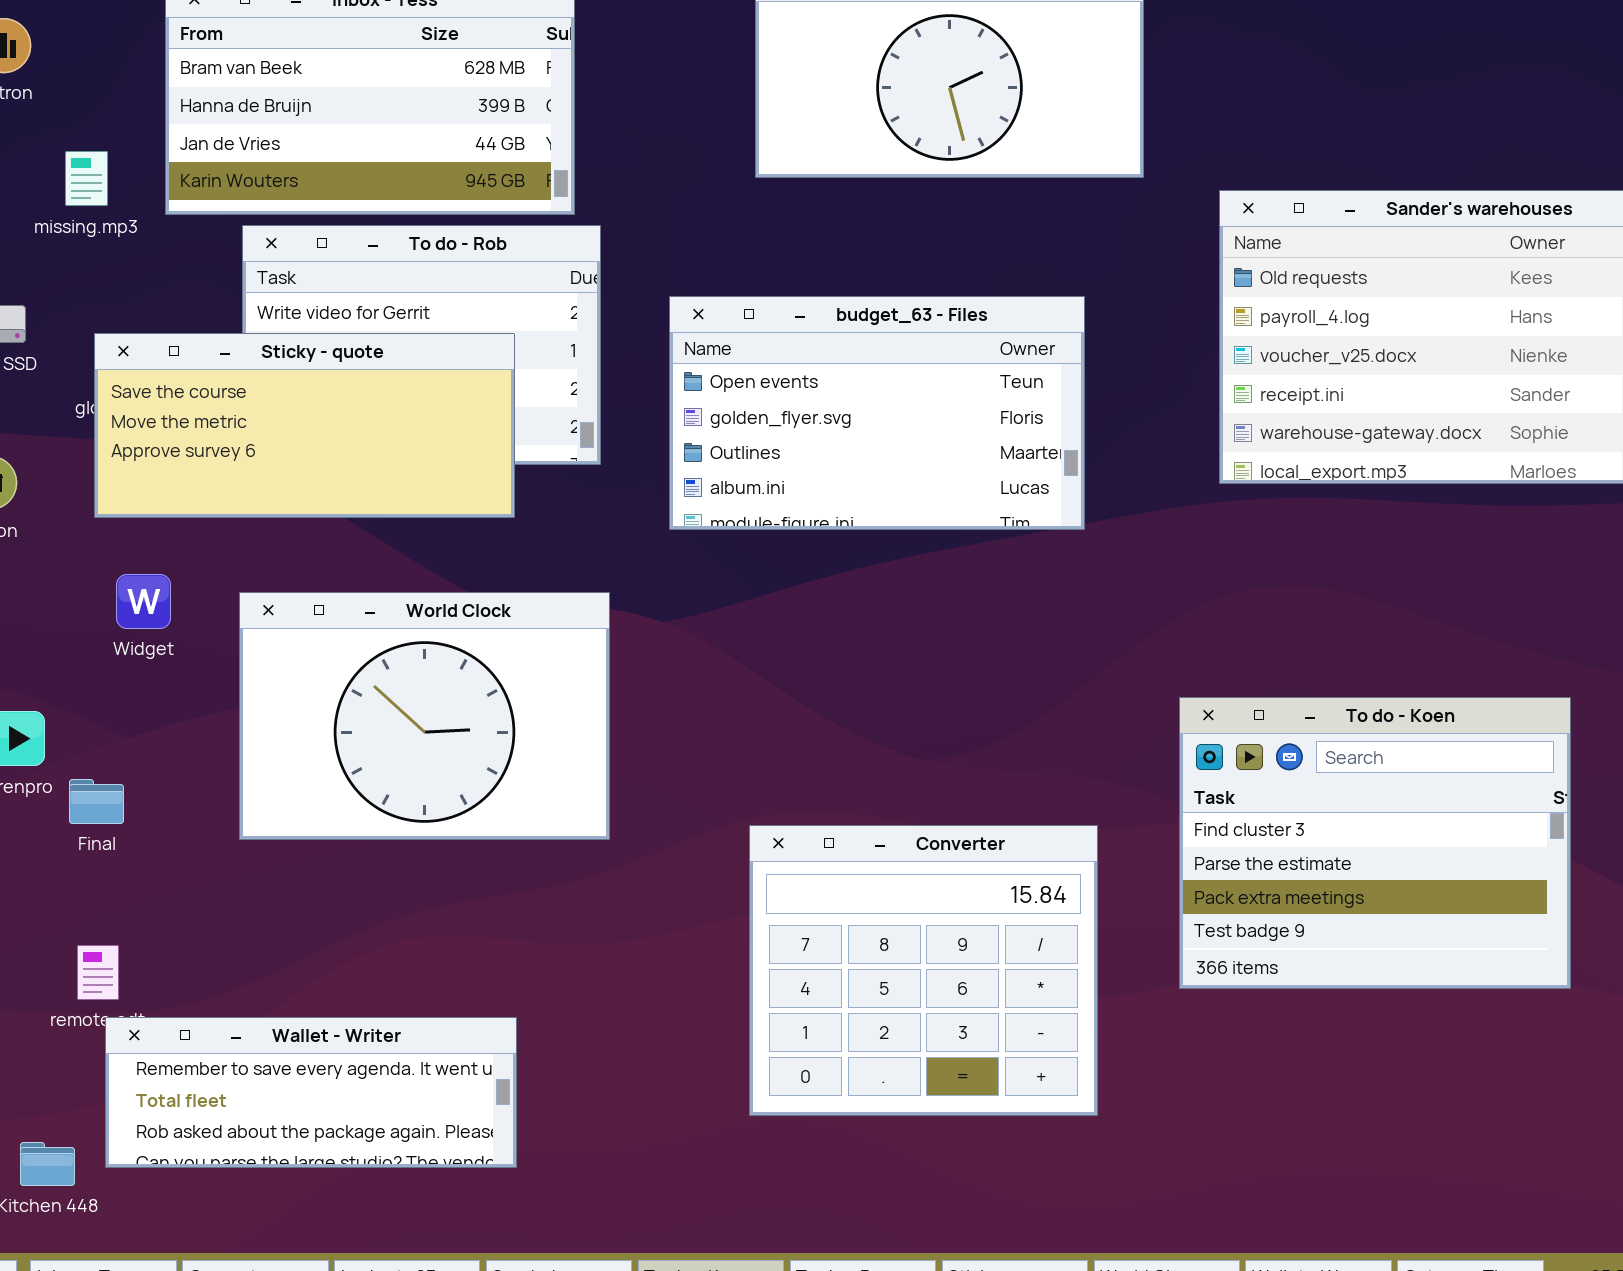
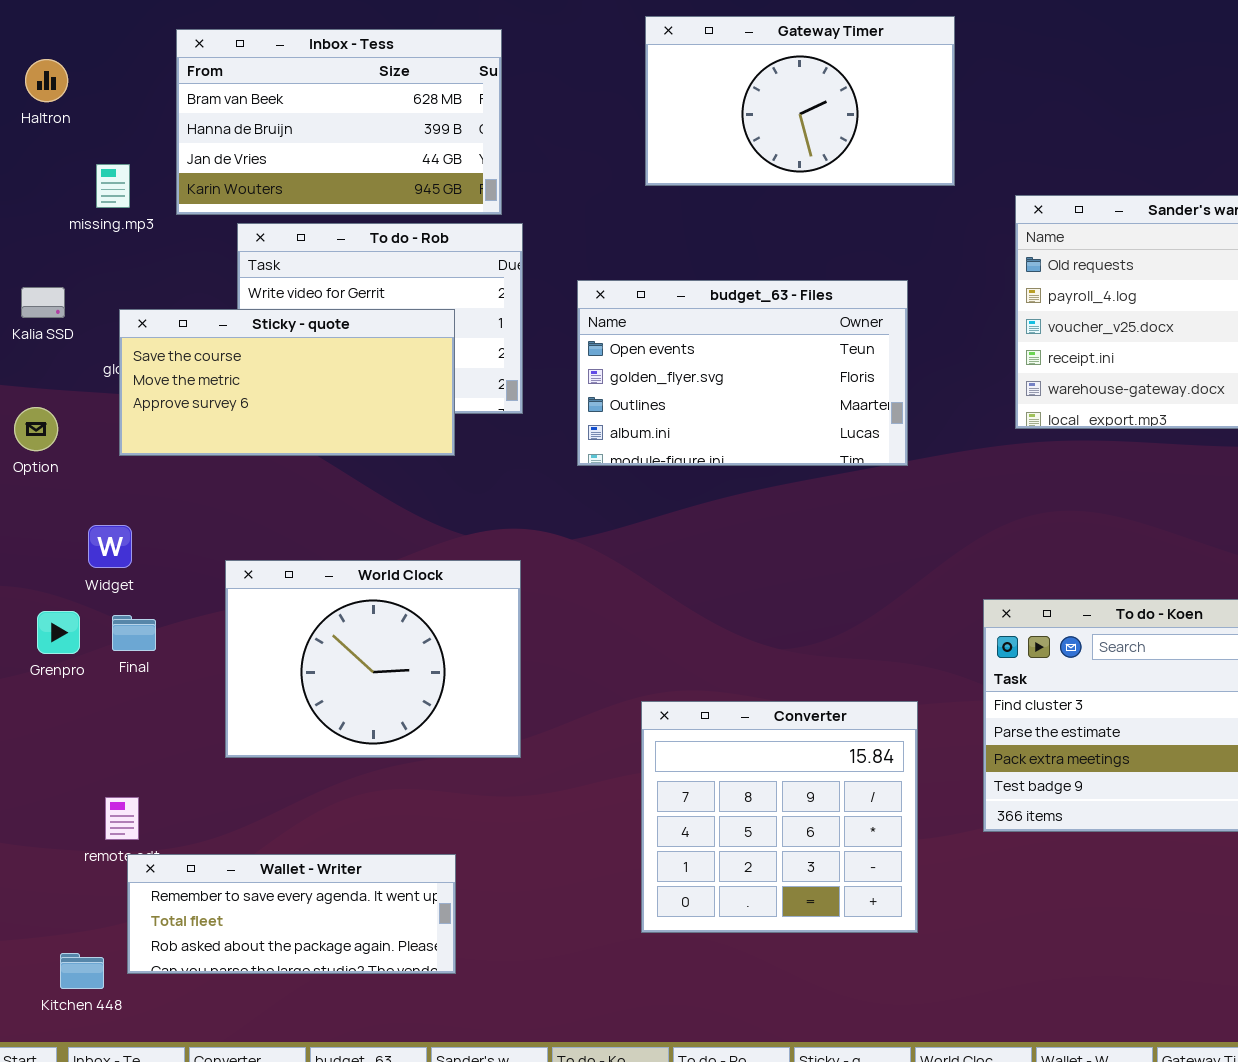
Widget: [116,574,171,629] -> [88,525,132,568], moved
World Clock: [239,592,610,840] -> [225,560,521,758], moved
Final: [69,779,124,824] -> [112,615,156,651], moved

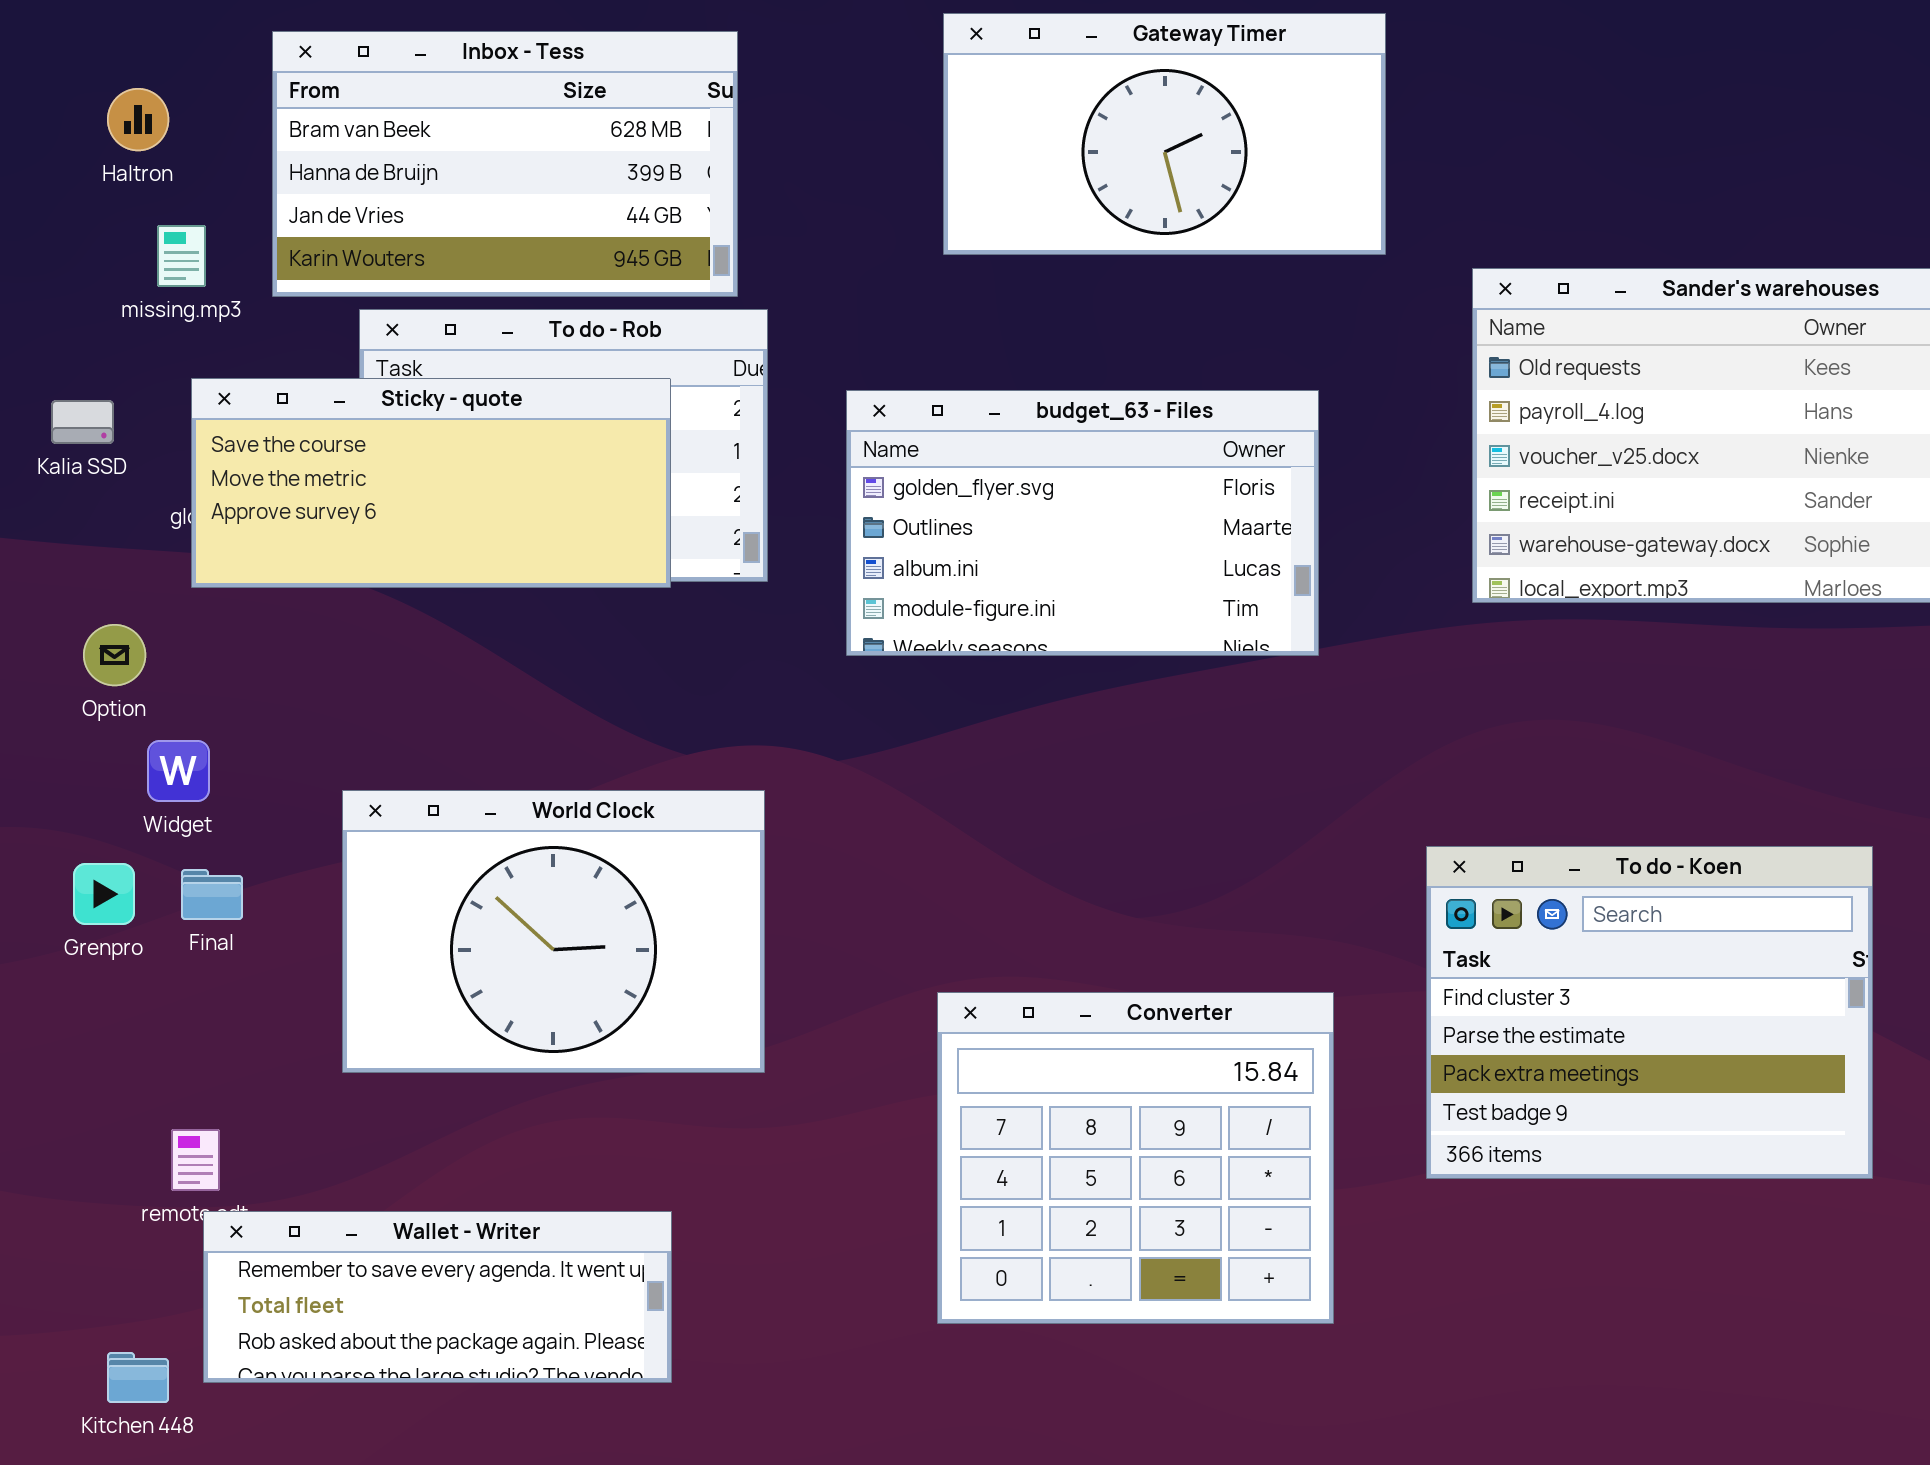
Haltron: [25,59,68,102] -> [107,88,169,151], moved
budget_63 - Files: [577,280,908,466] -> [846,390,1319,656], scrolled down 1 row
Sticky - quote: [119,309,455,456] -> [191,378,671,588], moved
Option: [14,407,58,451] -> [83,624,146,686], moved

